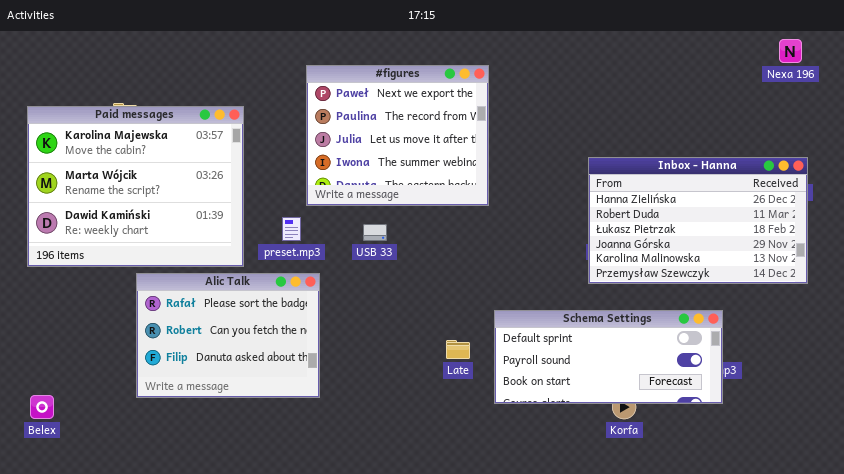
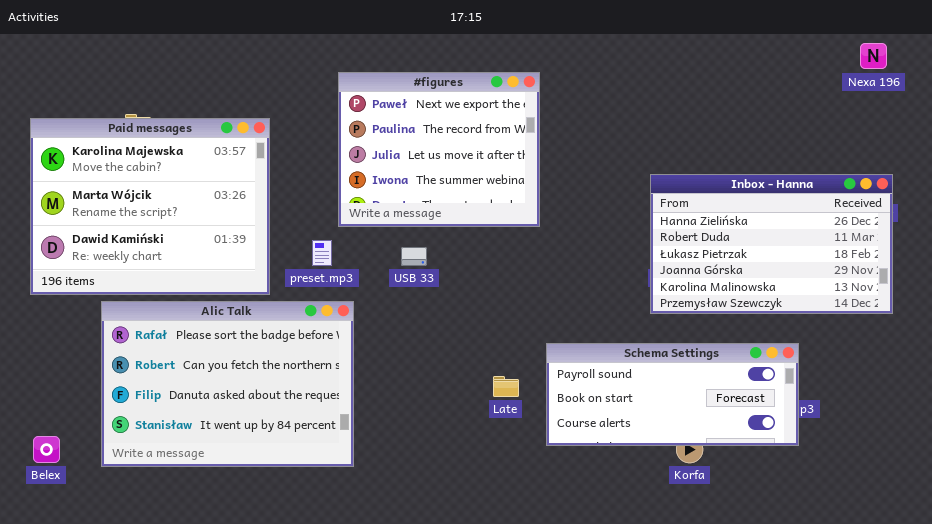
Alic Talk: [136,273,320,398] -> [101,301,354,467], resized
Schema Settings: [494,310,723,404] -> [546,343,799,446], scrolled down 1 row

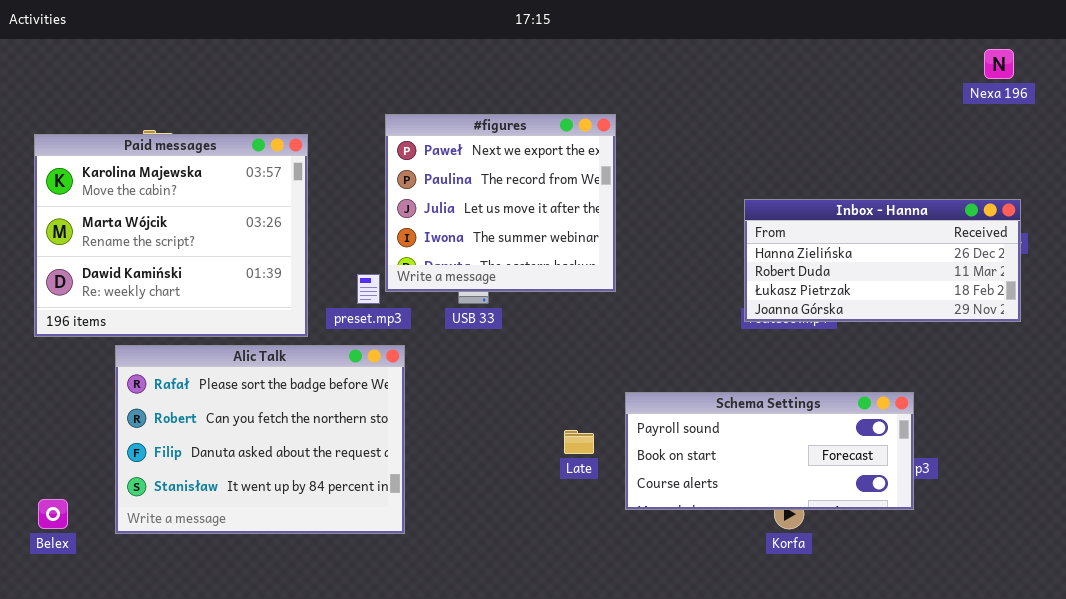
#figures: [338,72,540,227] -> [385,114,616,292], moved
Inbox - Hanna: [650,174,893,314] -> [744,199,1021,322], resized

